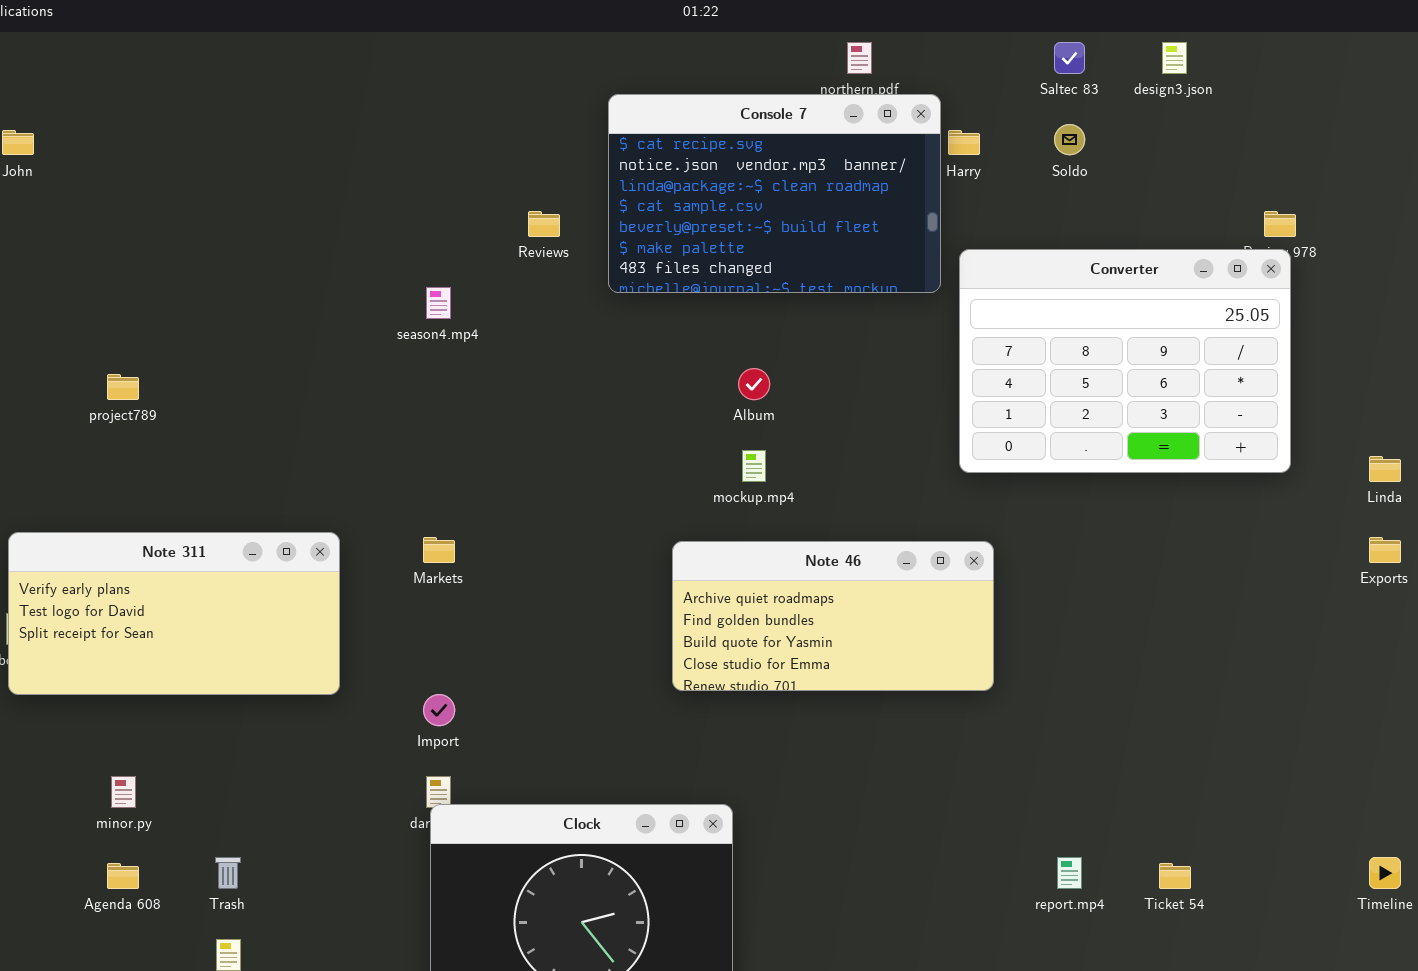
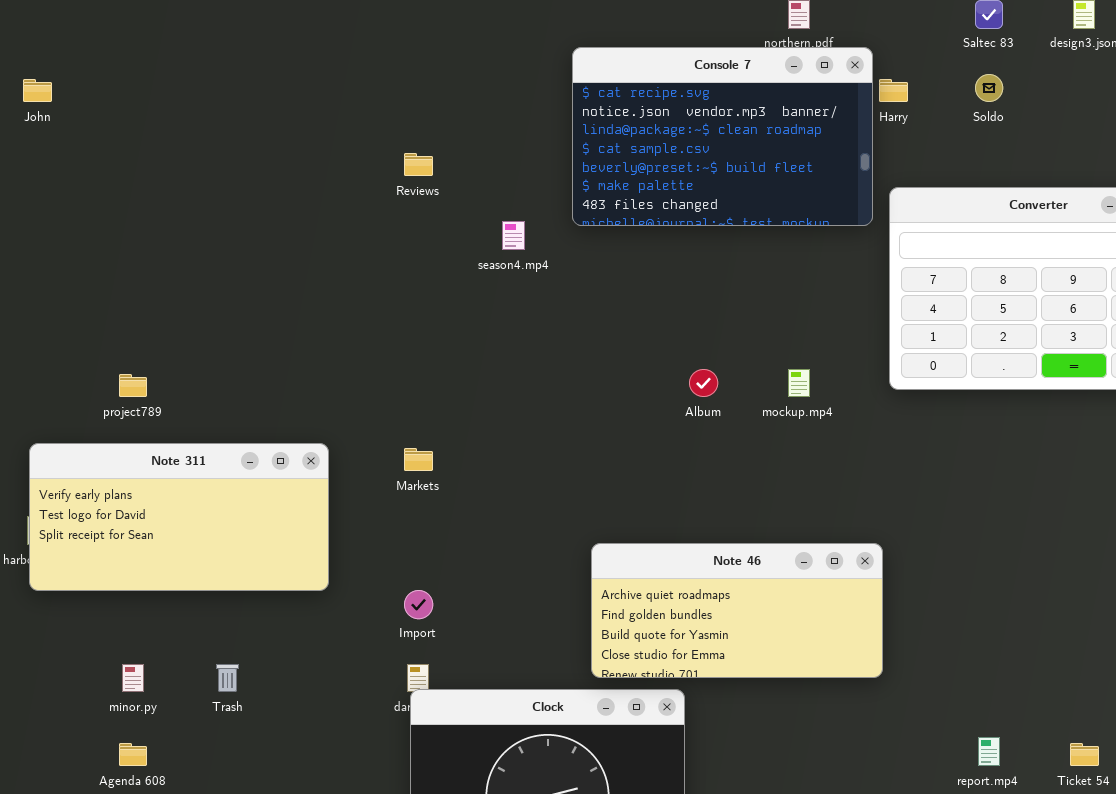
Reviews: [528,211,560,237] -> [404,153,433,176], moved
season4.mp4: [426,287,451,319] -> [502,221,525,250], moved
Album: [738,368,770,400] -> [689,369,718,397], moved
project789: [107,374,139,400] -> [119,374,147,397], moved
mockup.mp4: [742,450,766,482] -> [788,369,810,397], moved
Note 46: [672,541,994,691] -> [591,543,883,678], moved
Trash: [215,857,241,889] -> [216,664,239,692], moved

